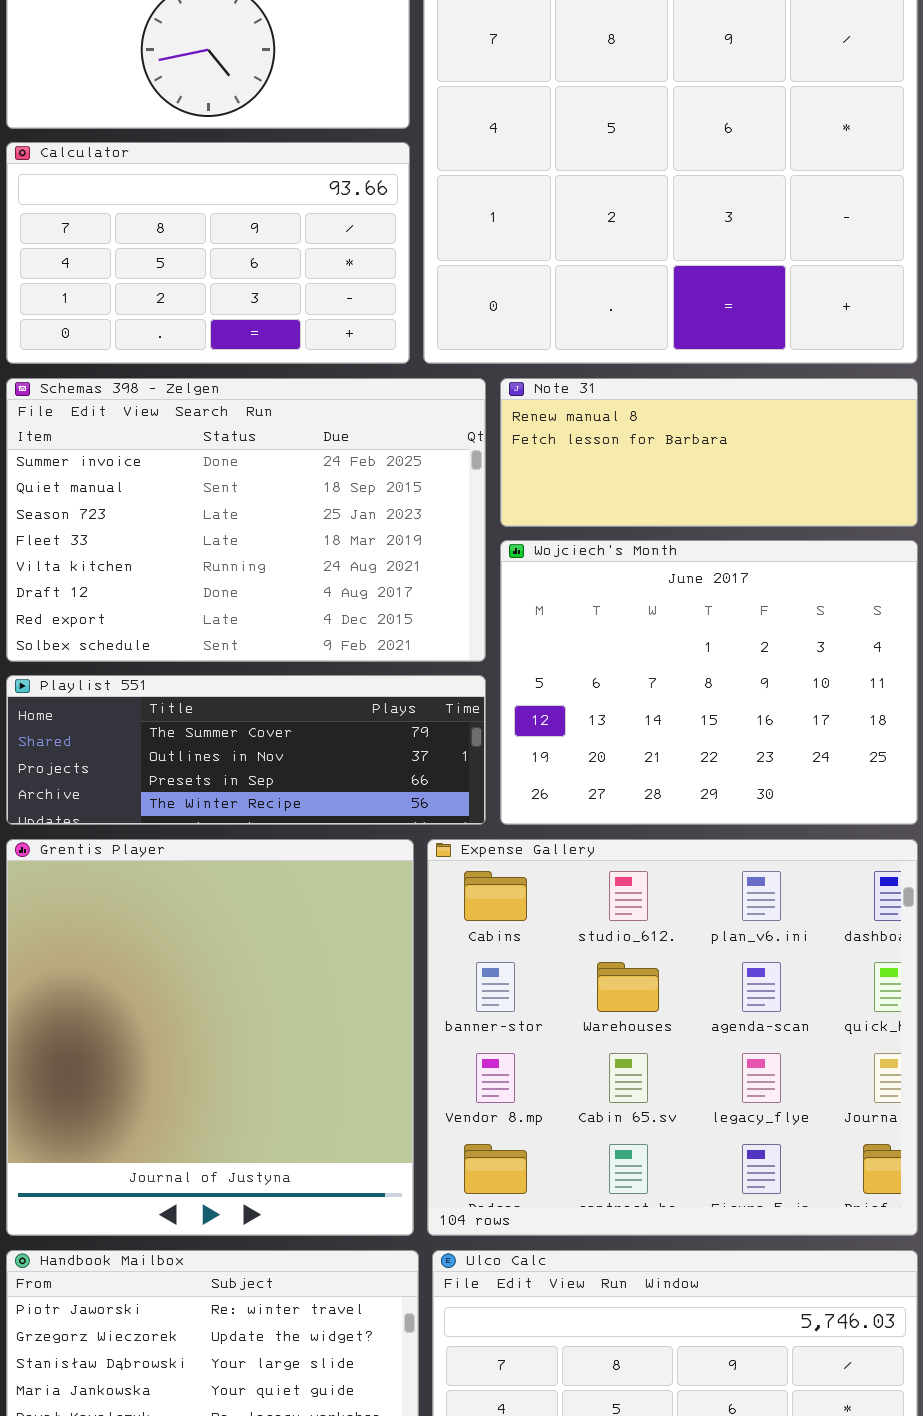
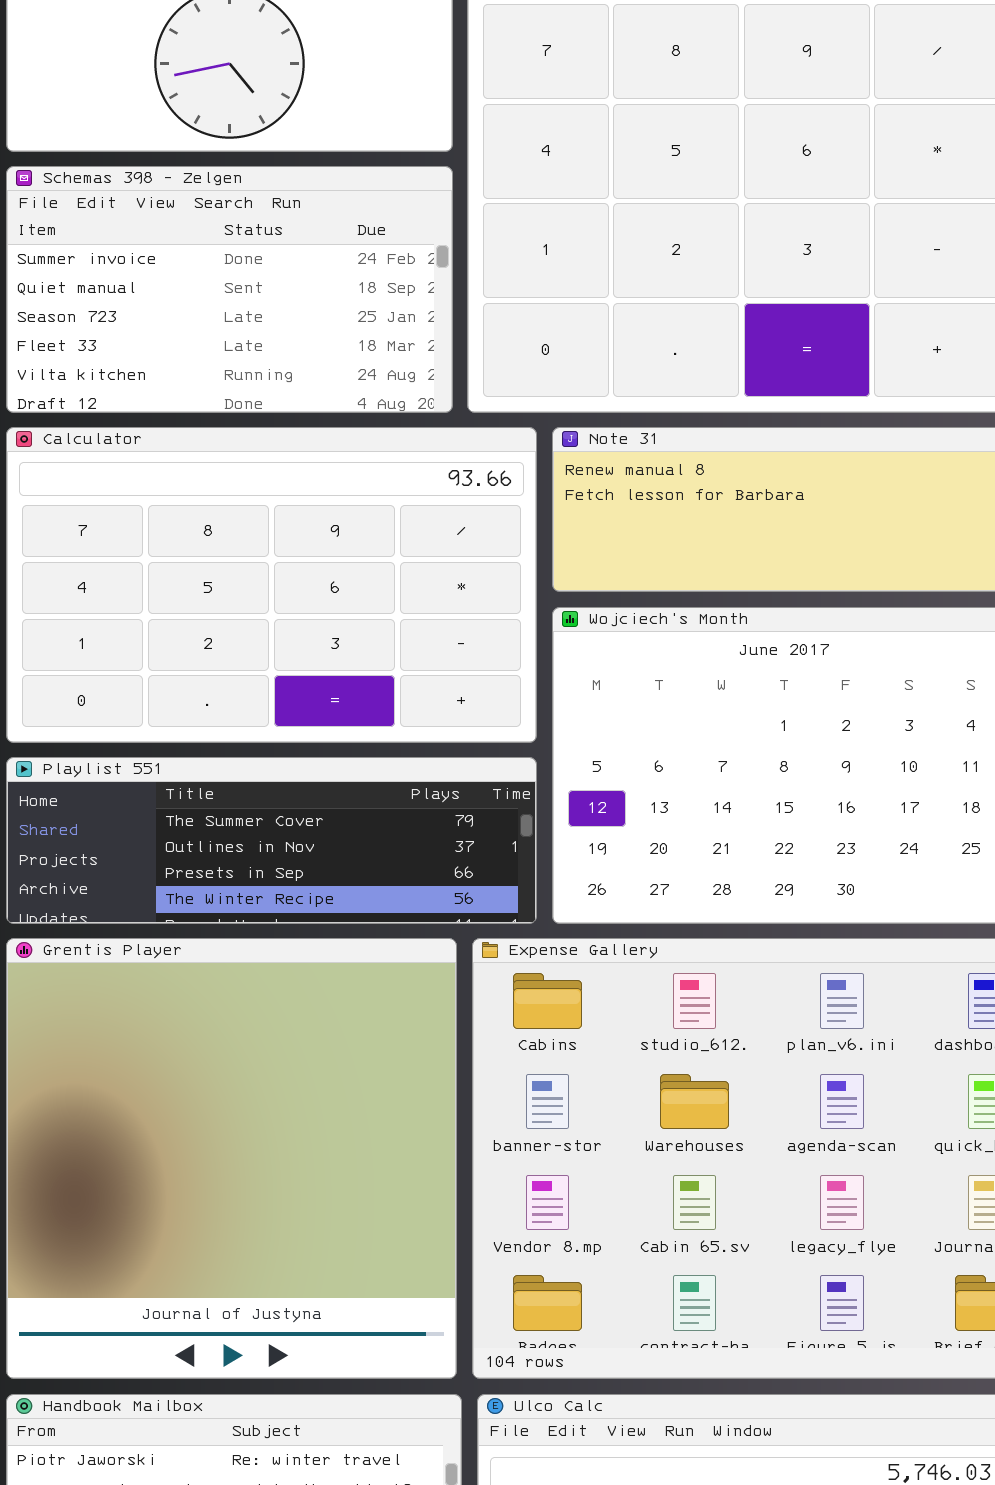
Calculator: [6,142,410,364] -> [6,427,537,743], moved, resized
Schemas 398 - Zelgen: [6,378,486,662] -> [6,166,453,413], moved, resized

